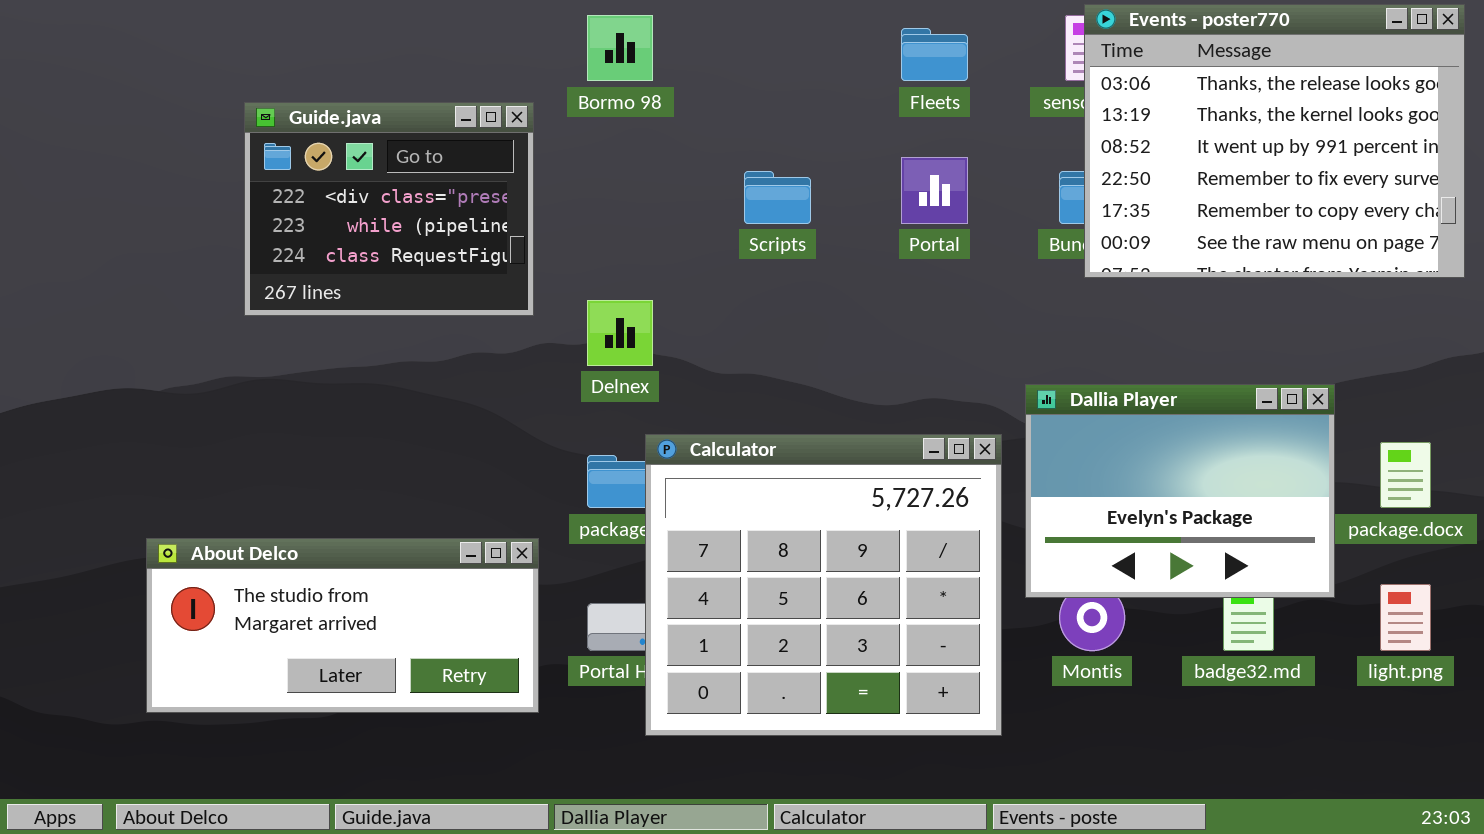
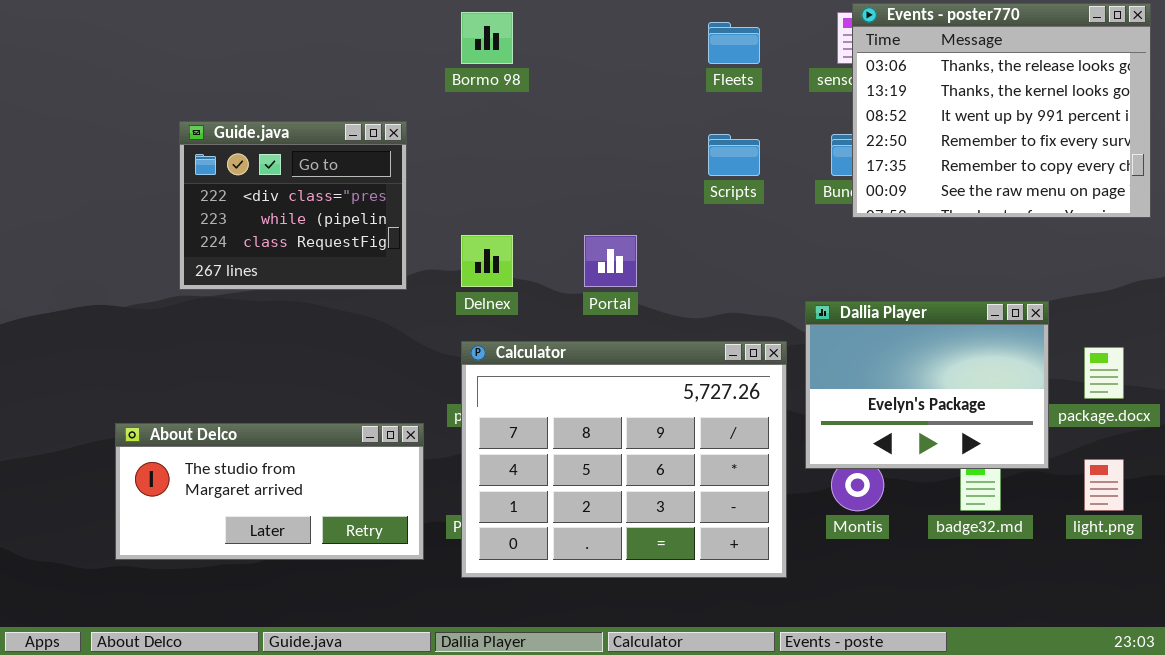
Guide.java: [244,102,534,316] -> [179,121,407,290], moved
Portal: [901,157,968,224] -> [584,235,637,287], moved
Scripts: [744,171,811,224] -> [708,134,760,176], moved
Calculator: [645,434,1002,736] -> [461,341,787,578], resized

